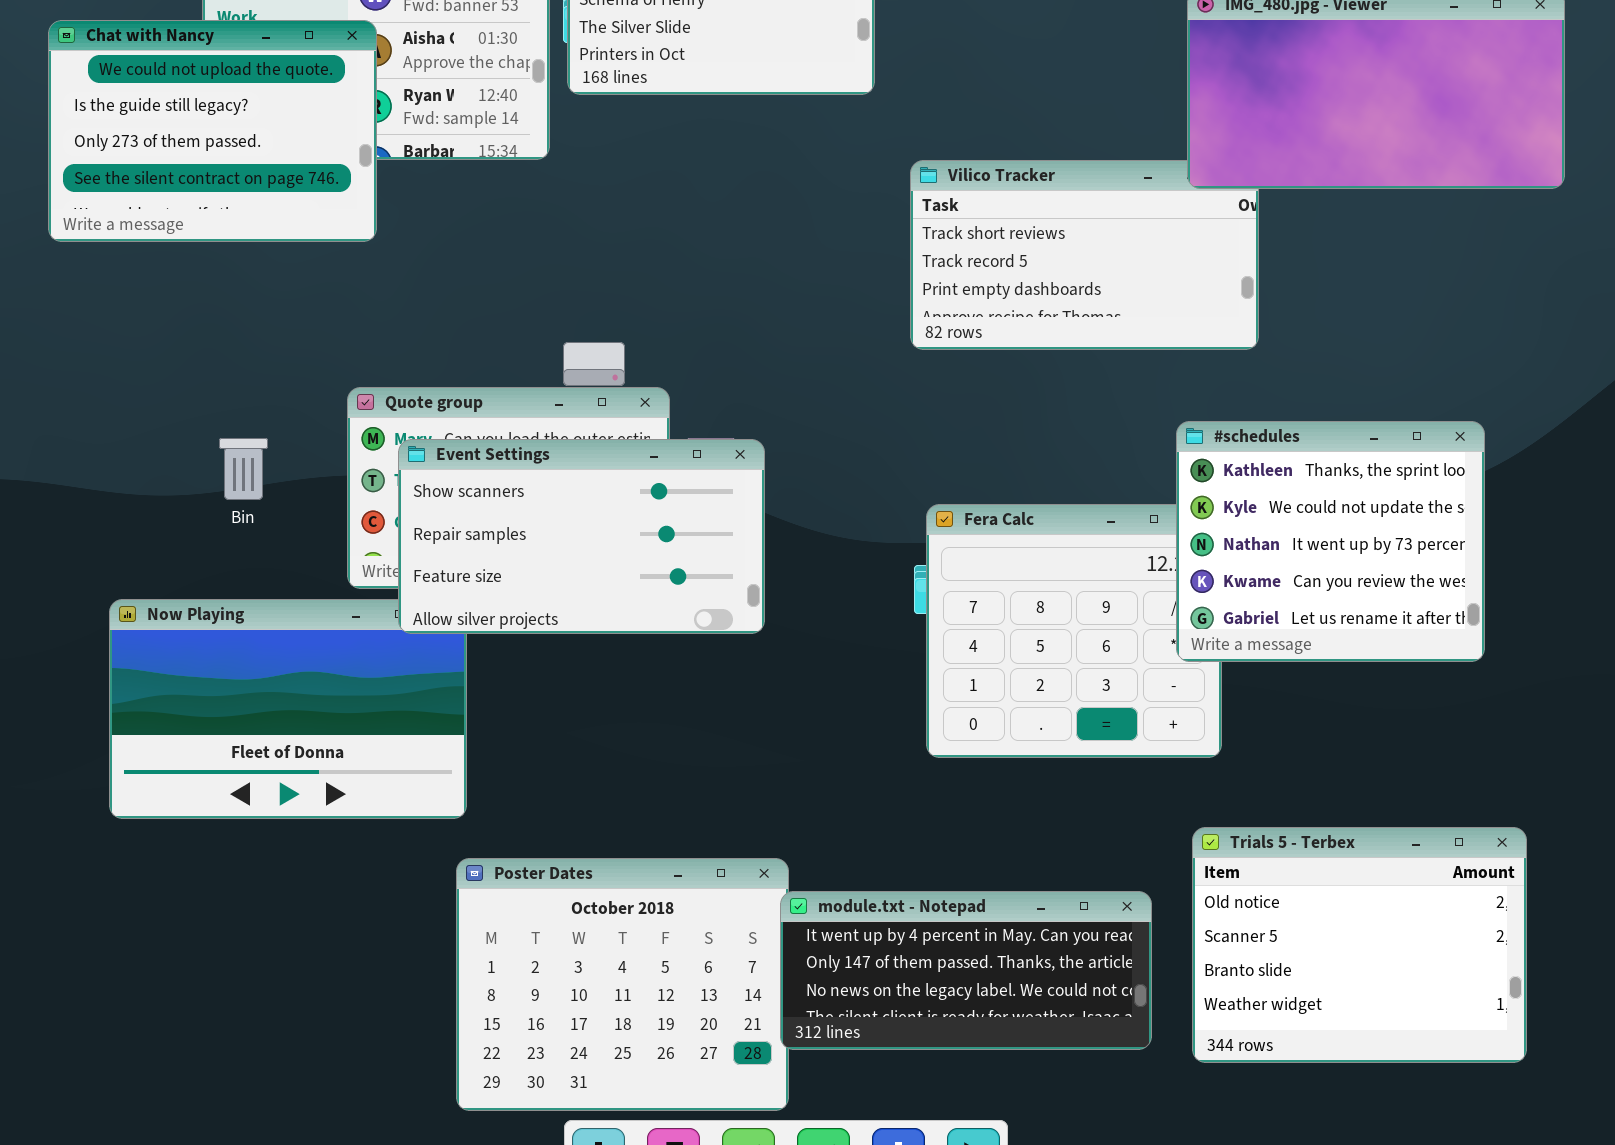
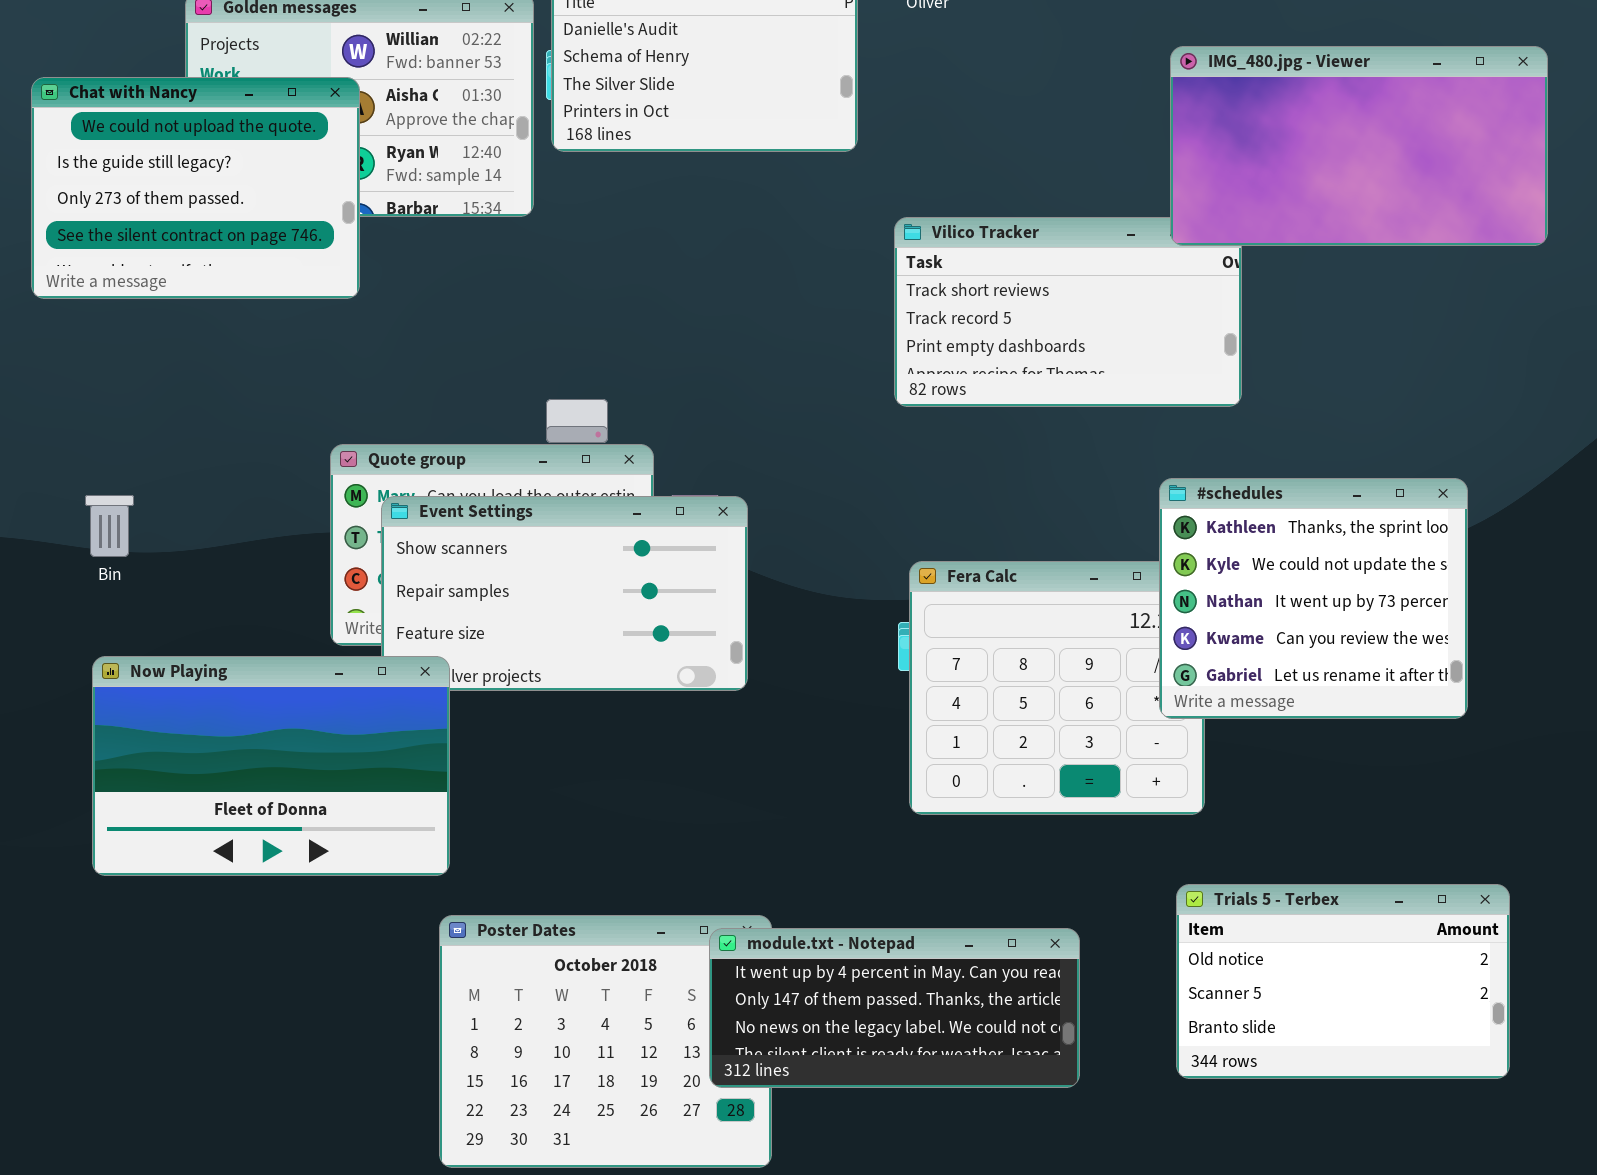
Bin: [219,438,268,500] -> [85,495,134,557], moved
Now Playing: [109,599,467,819] -> [92,656,450,876], raised
Trials 5 - Terbex: [1192,827,1527,1063] -> [1176,884,1510,1079], resized
module.txt - Notepad: [780,891,1152,1050] -> [709,928,1080,1088], moved

